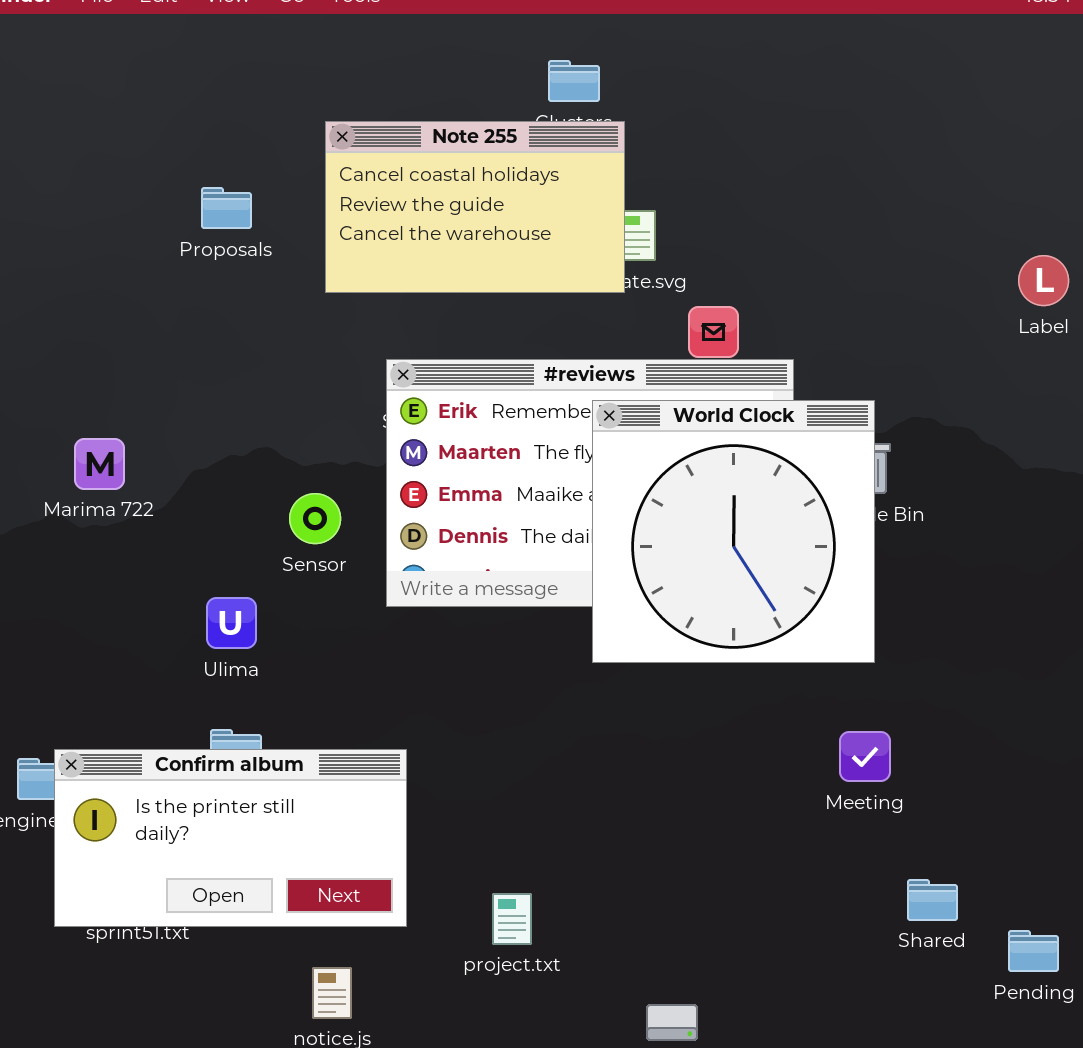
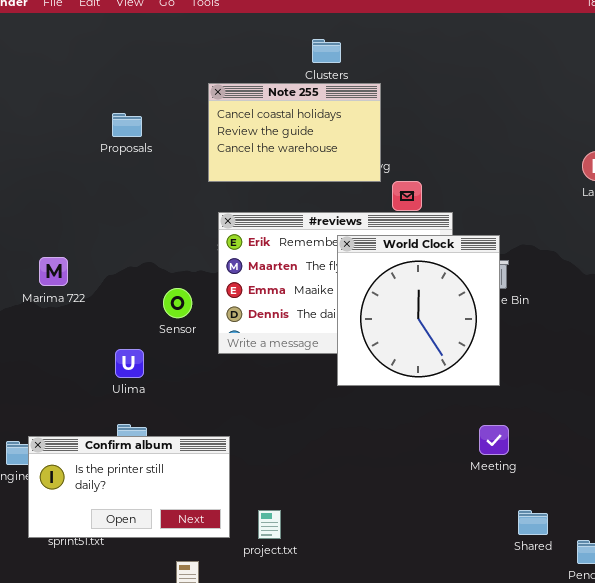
Note 255: [325,121,625,293] -> [208,83,381,182], moved
project.txt: [492,893,532,945] -> [258,510,281,539], moved

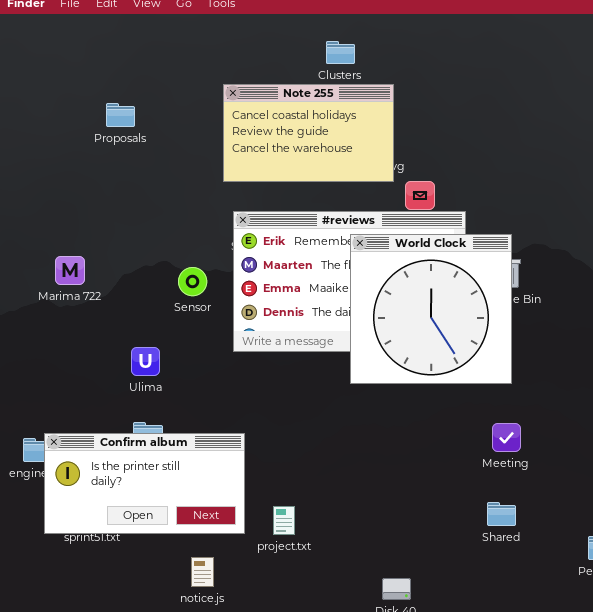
Proposals: [112,113,142,137] -> [106,103,135,127], moved
Sensor: [163,288,192,318] -> [178,267,207,296], moved
Shared: [518,510,548,535] -> [487,502,516,526], moved

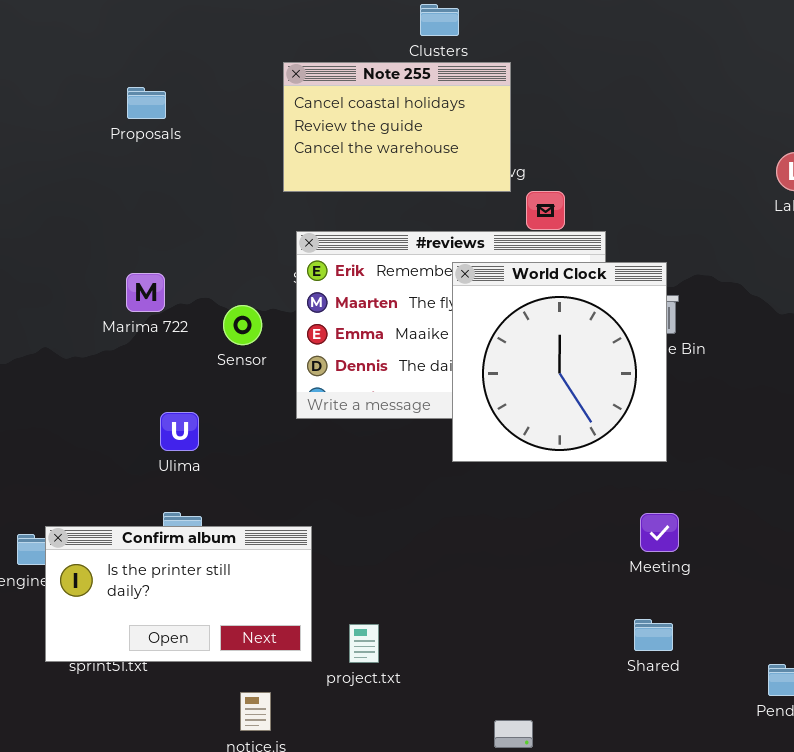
Marima 722: [55,256,85,285] -> [126,273,165,312], moved

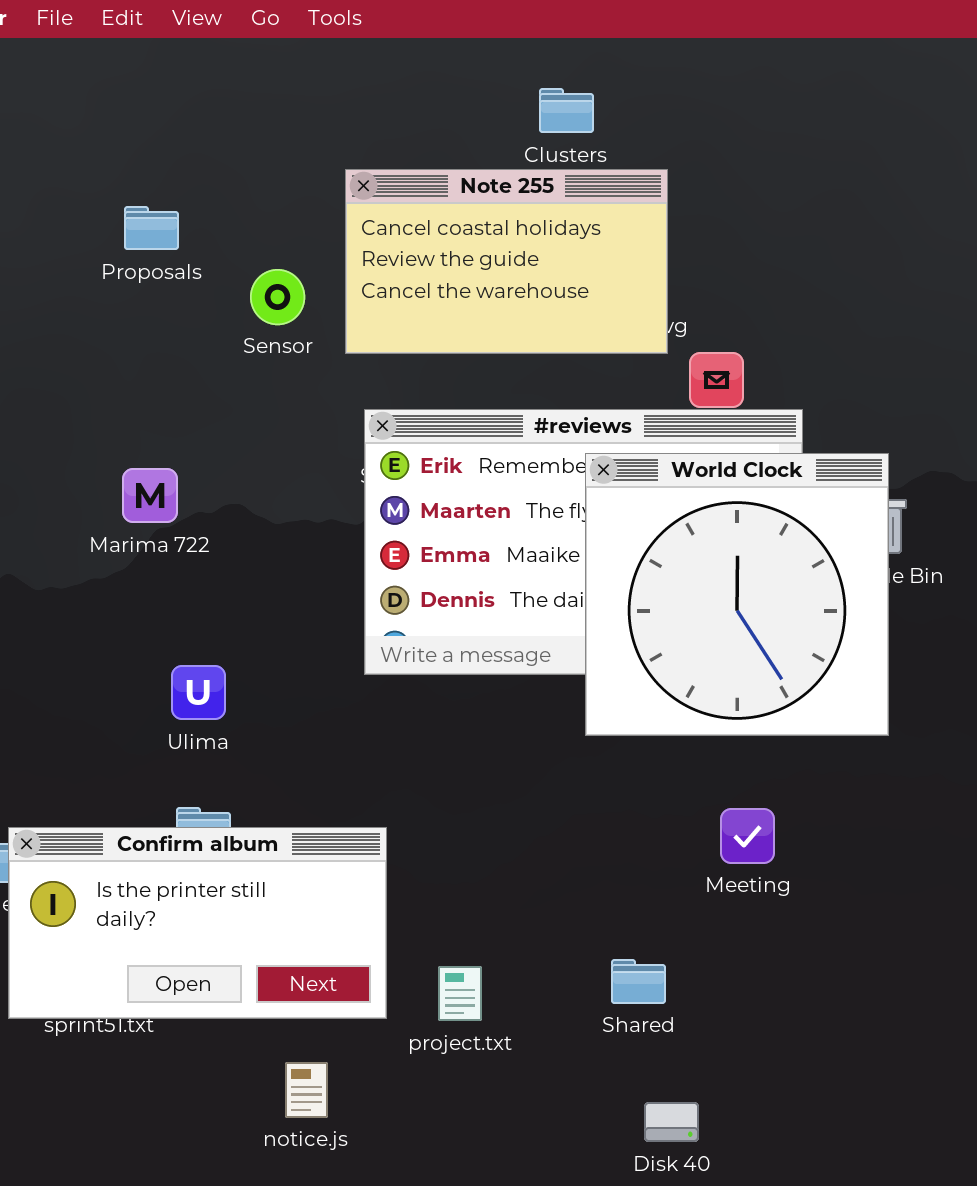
Sensor: [223,305,262,345] -> [250,269,305,325], moved
Meeting: [640,513,679,552] -> [720,808,775,864], moved
Shared: [634,619,673,651] -> [611,959,666,1004], moved

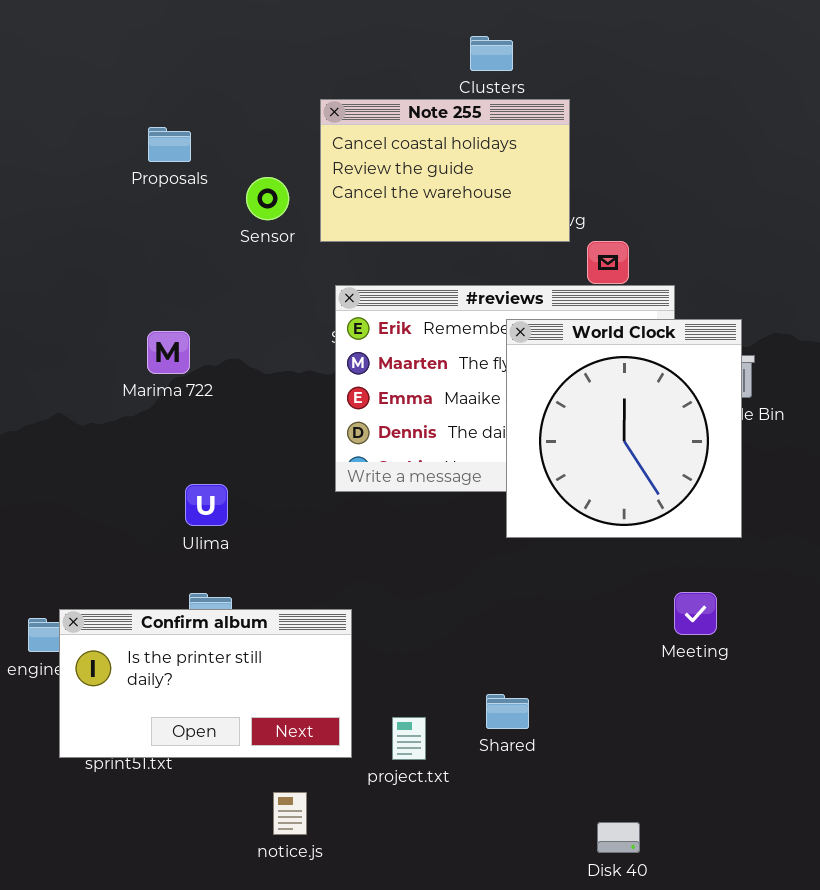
Meeting: [720,808,775,864] -> [674,592,717,635], moved
Shared: [611,959,666,1004] -> [486,694,529,729], moved
Disk 40: [644,1102,699,1142] -> [597,822,640,853], moved

